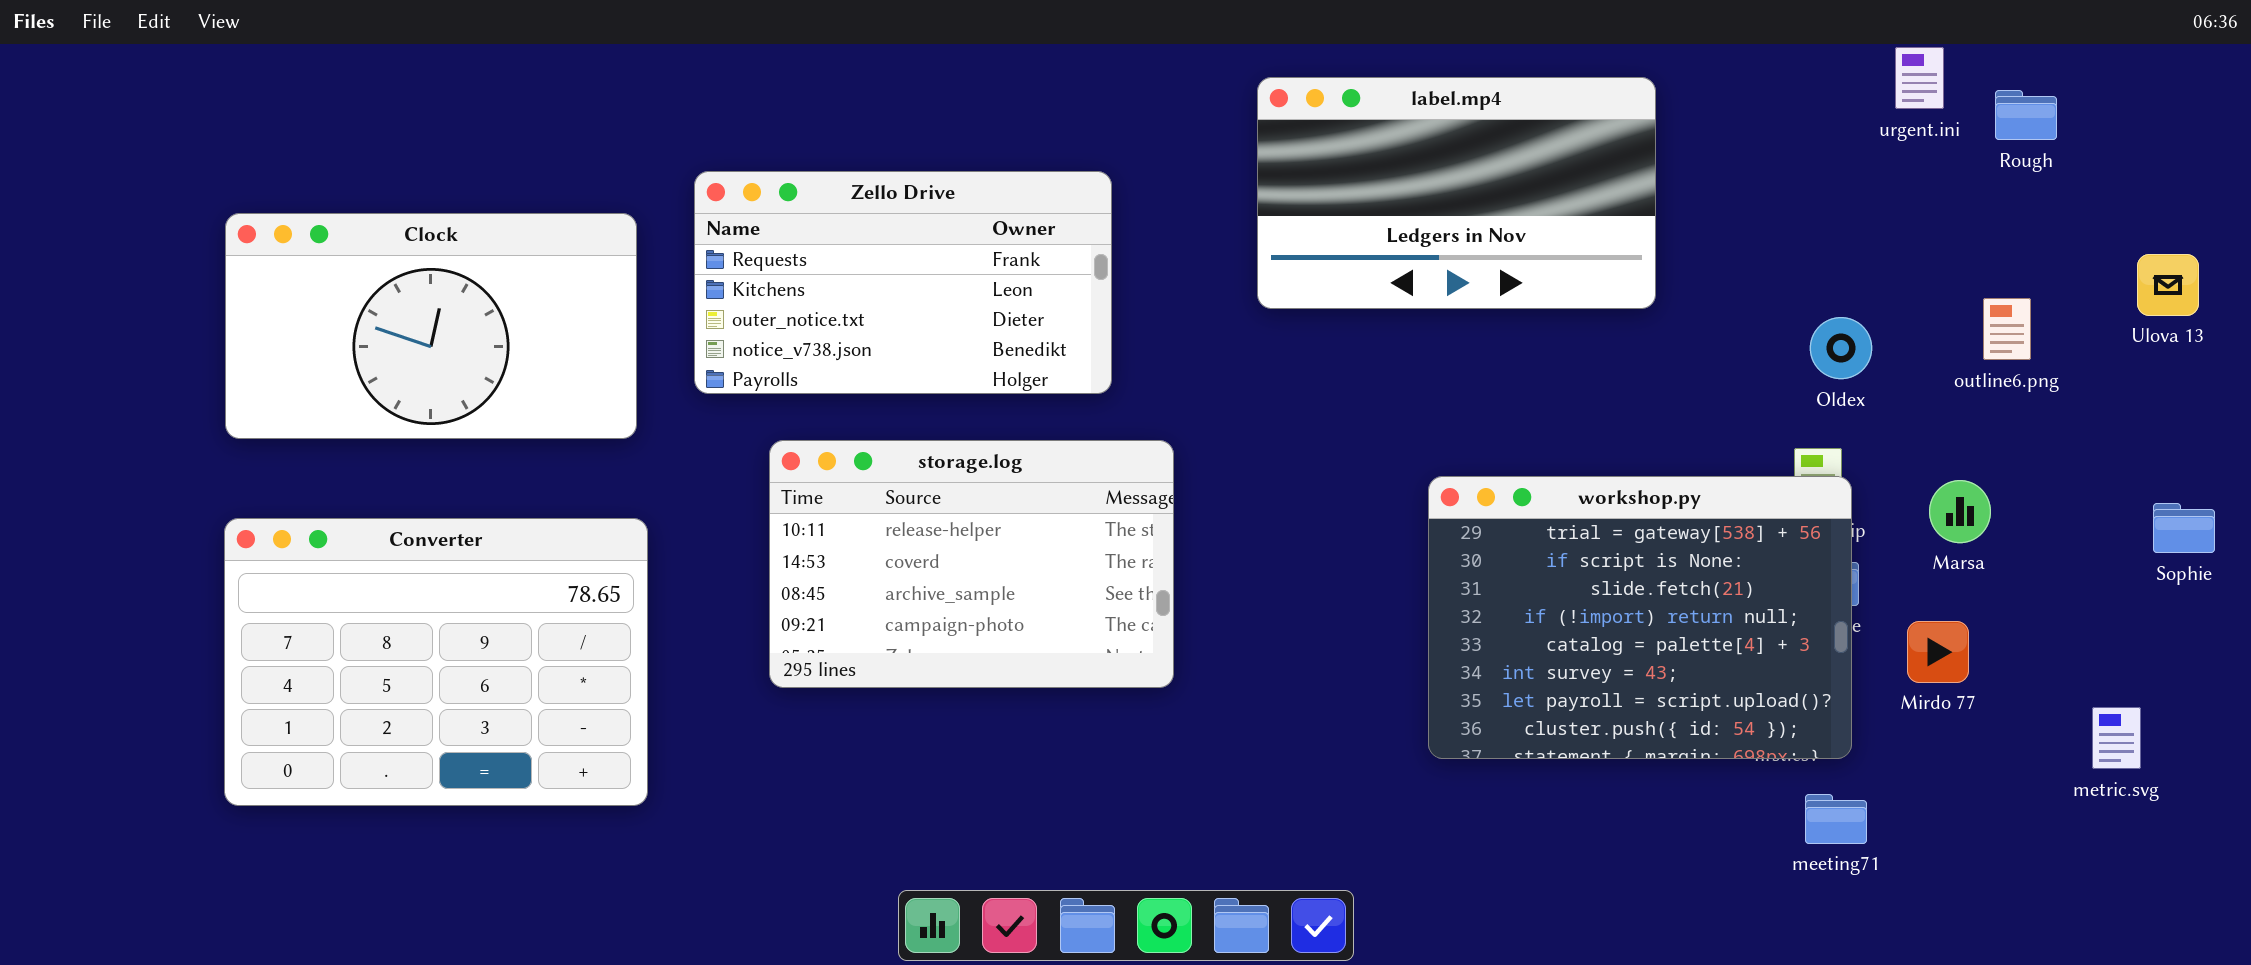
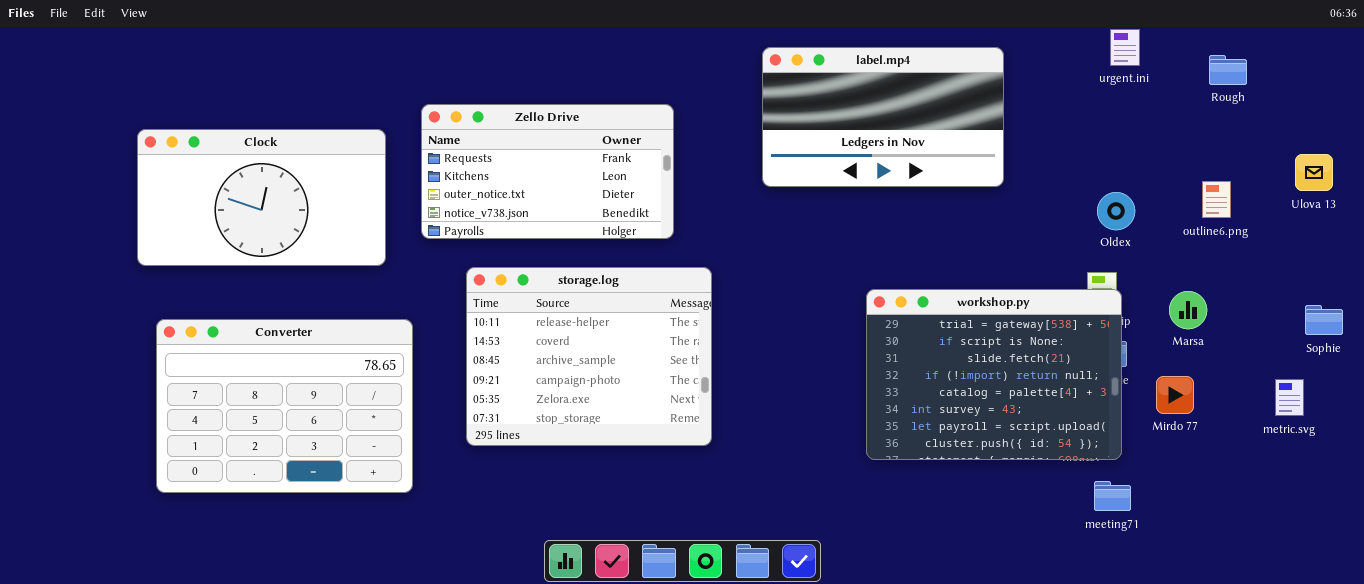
urgent.ini: [1895,47,1944,109] -> [1110,29,1140,66], moved
storage.log: [769,440,1174,688] -> [466,267,712,446], resized
Converter: [224,518,648,806] -> [156,319,413,493], moved
metric.svg: [2092,707,2141,769] -> [1275,379,1304,416], moved

